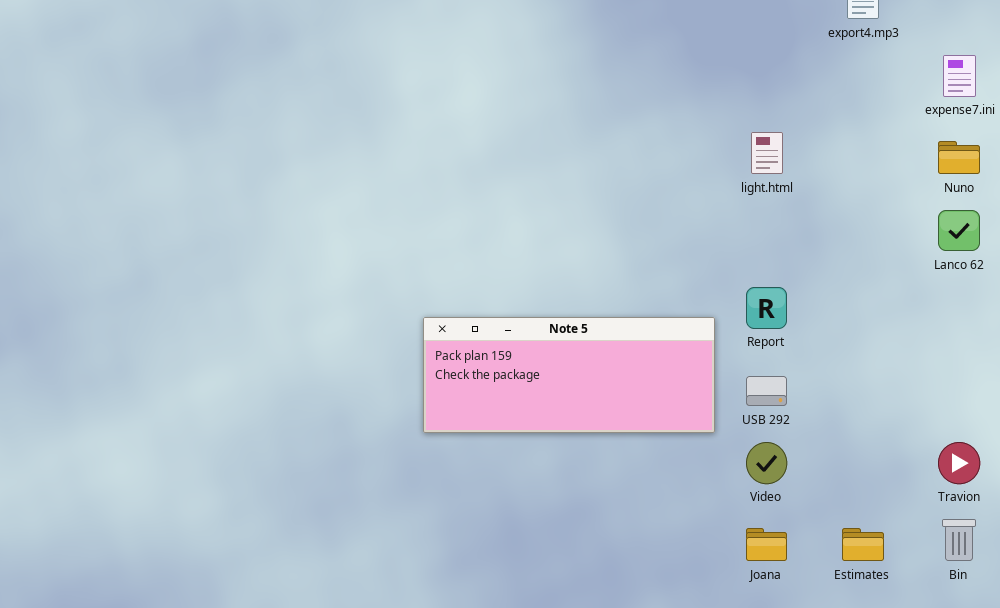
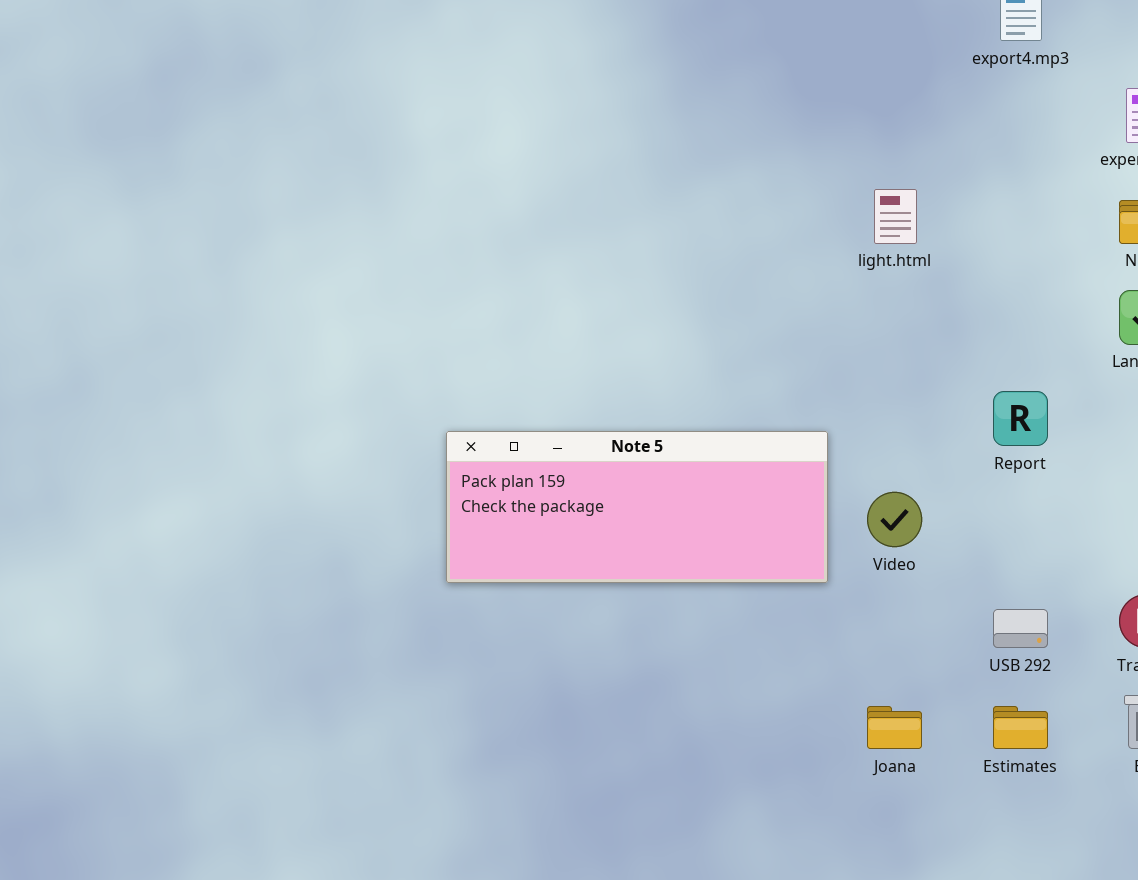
Report: [746,287,787,329] -> [993,391,1048,446], moved
USB 292: [746,376,787,406] -> [993,609,1048,648], moved
Video: [746,442,787,484] -> [867,492,922,547], moved

